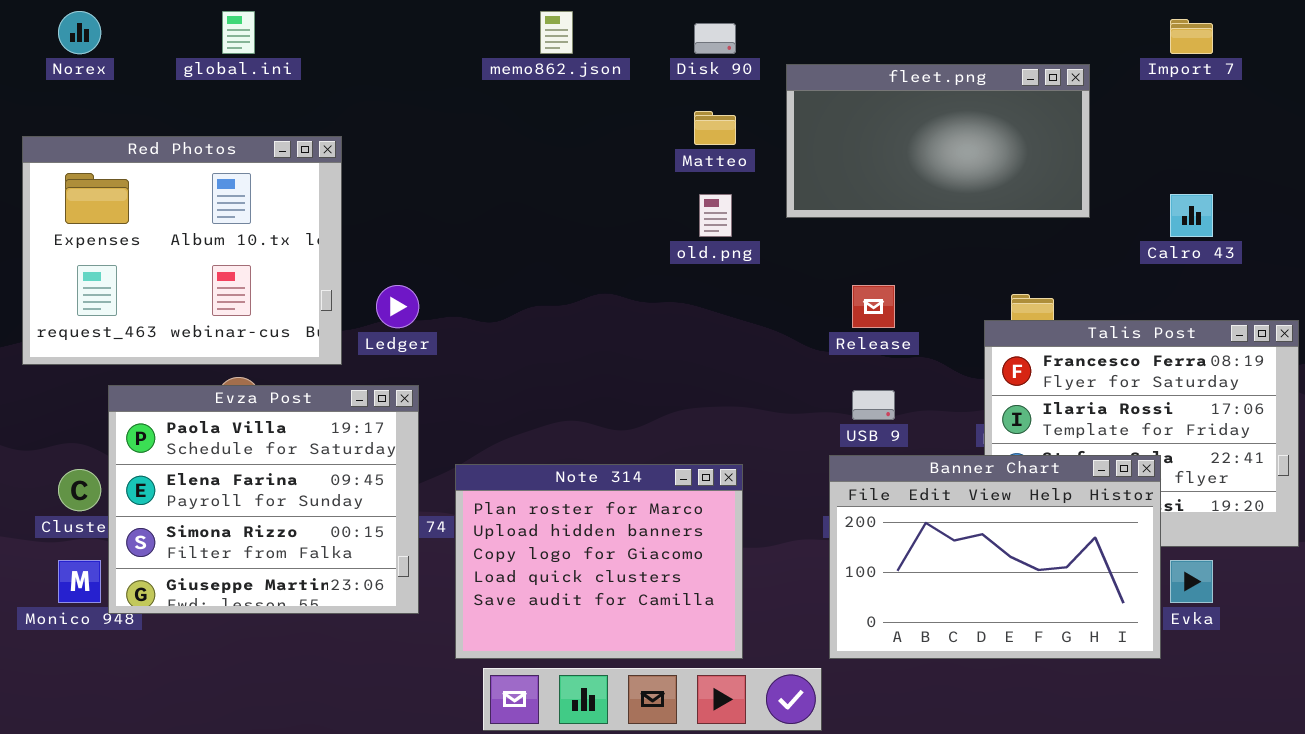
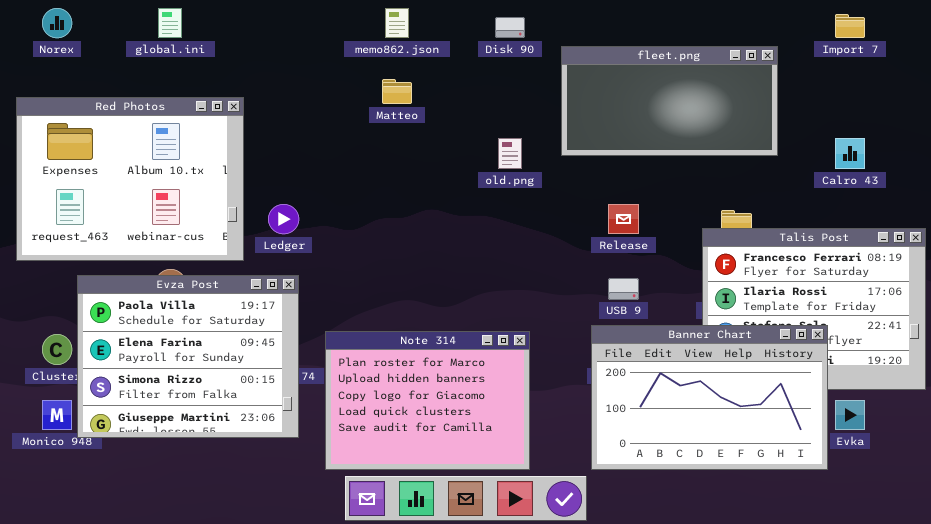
Matteo: [694,111,736,145] -> [382,79,412,104], moved

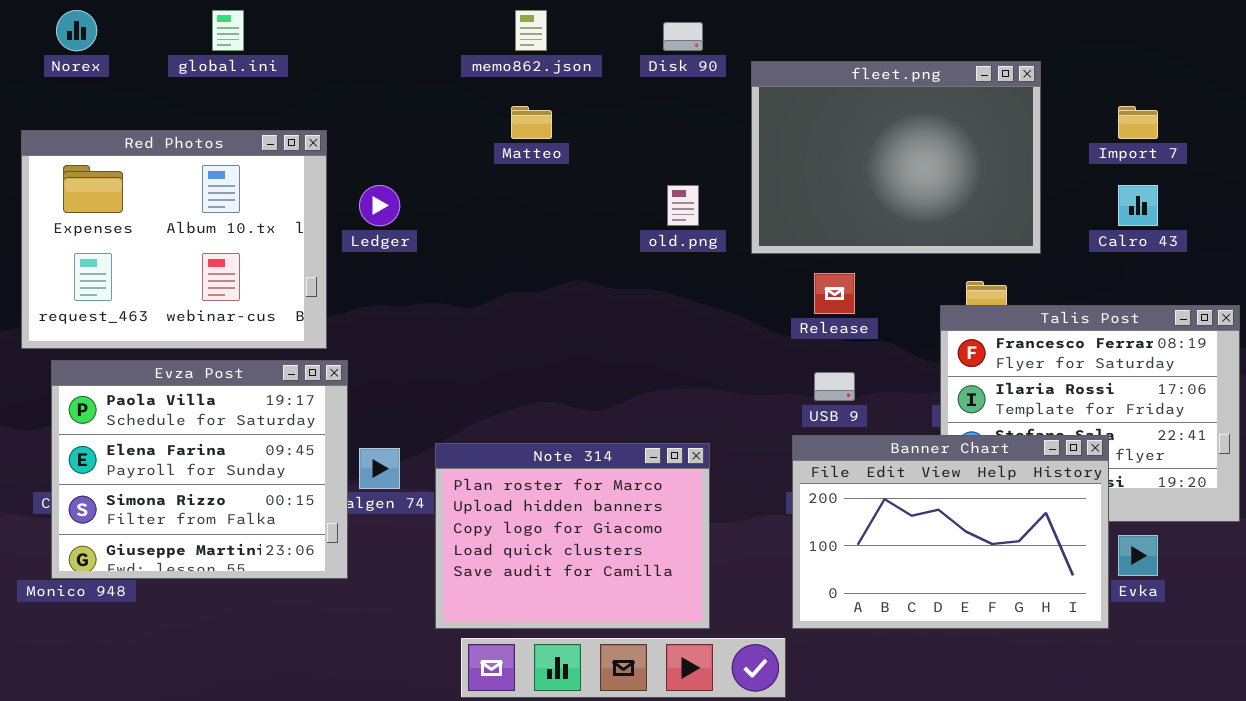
Import 7: [835,14,865,38] -> [1118,106,1158,139], moved
fleet.png: [561,46,778,156] -> [751,61,1041,254], resized
Ledger: [268,204,299,234] -> [359,185,400,226], moved
Evza Post: [77,275,299,438] -> [51,360,348,579], moved

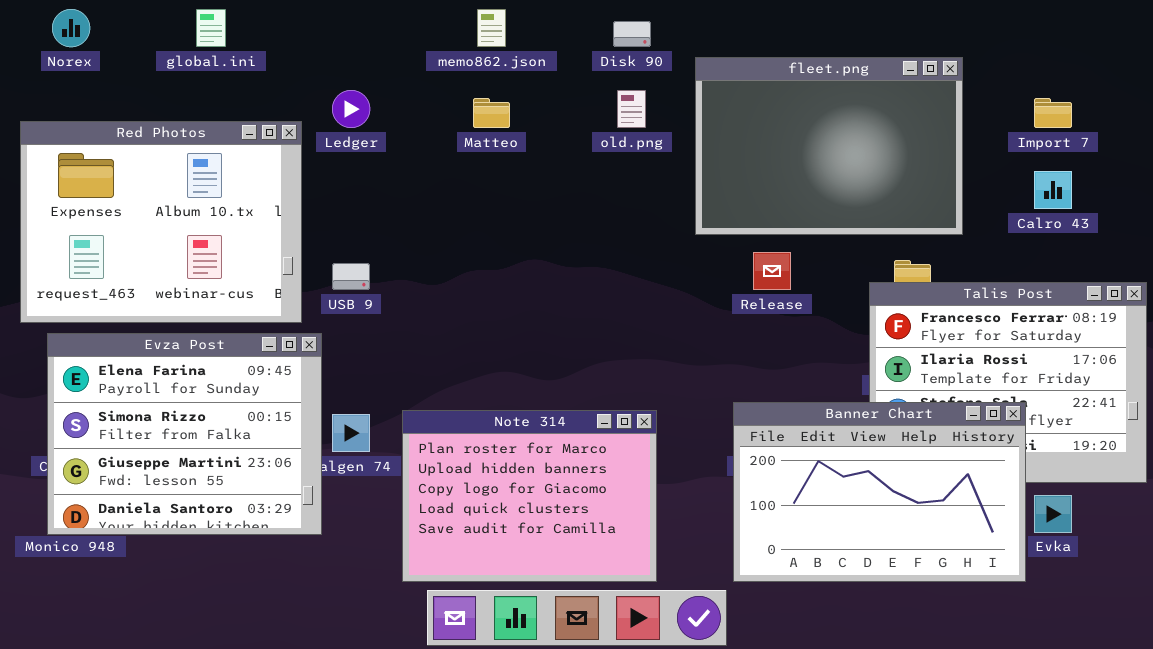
Ledger: [359,185,400,226] -> [332,90,370,128], moved
old.png: [667,185,699,226] -> [617,90,646,128], moved
Evza Post: [51,360,348,579] -> [47,333,322,535], scrolled down 1 row
USB 9: [814,372,855,401] -> [332,263,370,290], moved

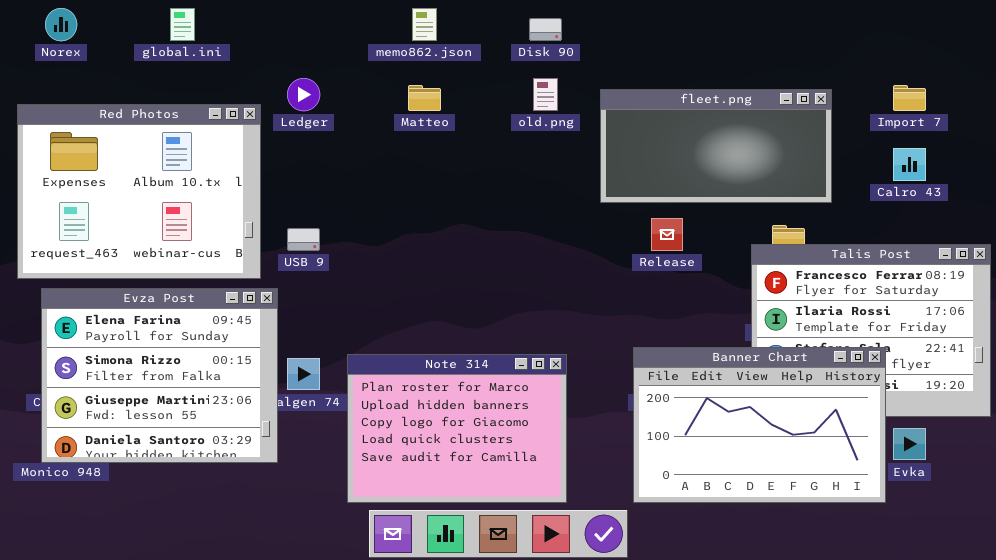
fleet.png: [695,57,963,235] -> [600,89,832,203], resized

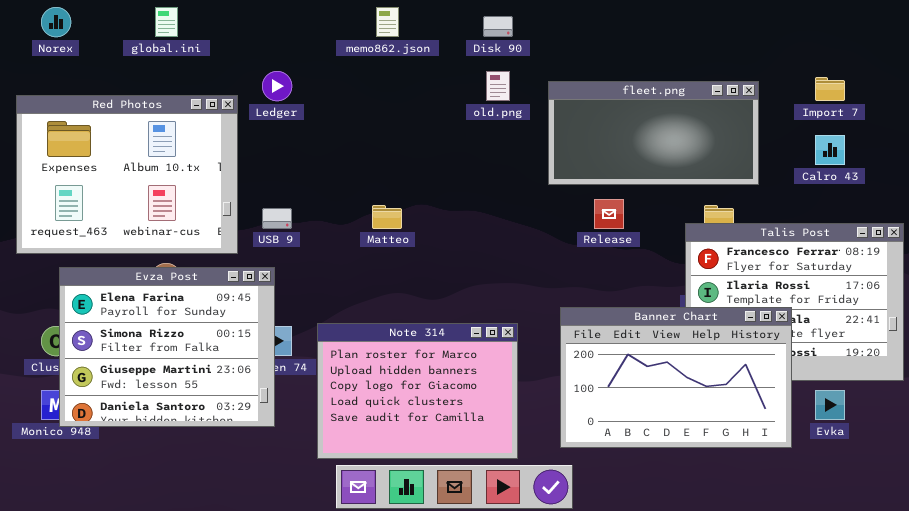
Matteo: [408,85,441,111] -> [372,205,402,229], moved
Evza Post: [41,288,278,463] -> [59,267,275,427], moved
Banner Chart: [633,347,886,503] -> [560,307,792,448], moved

